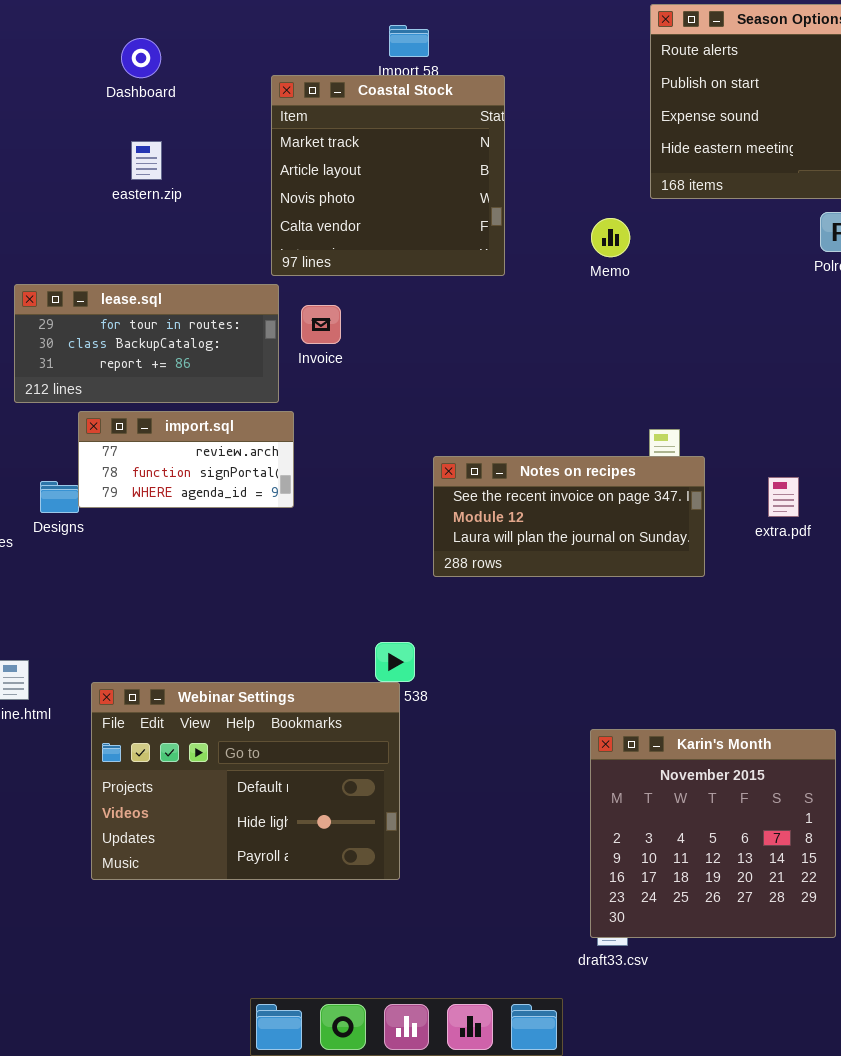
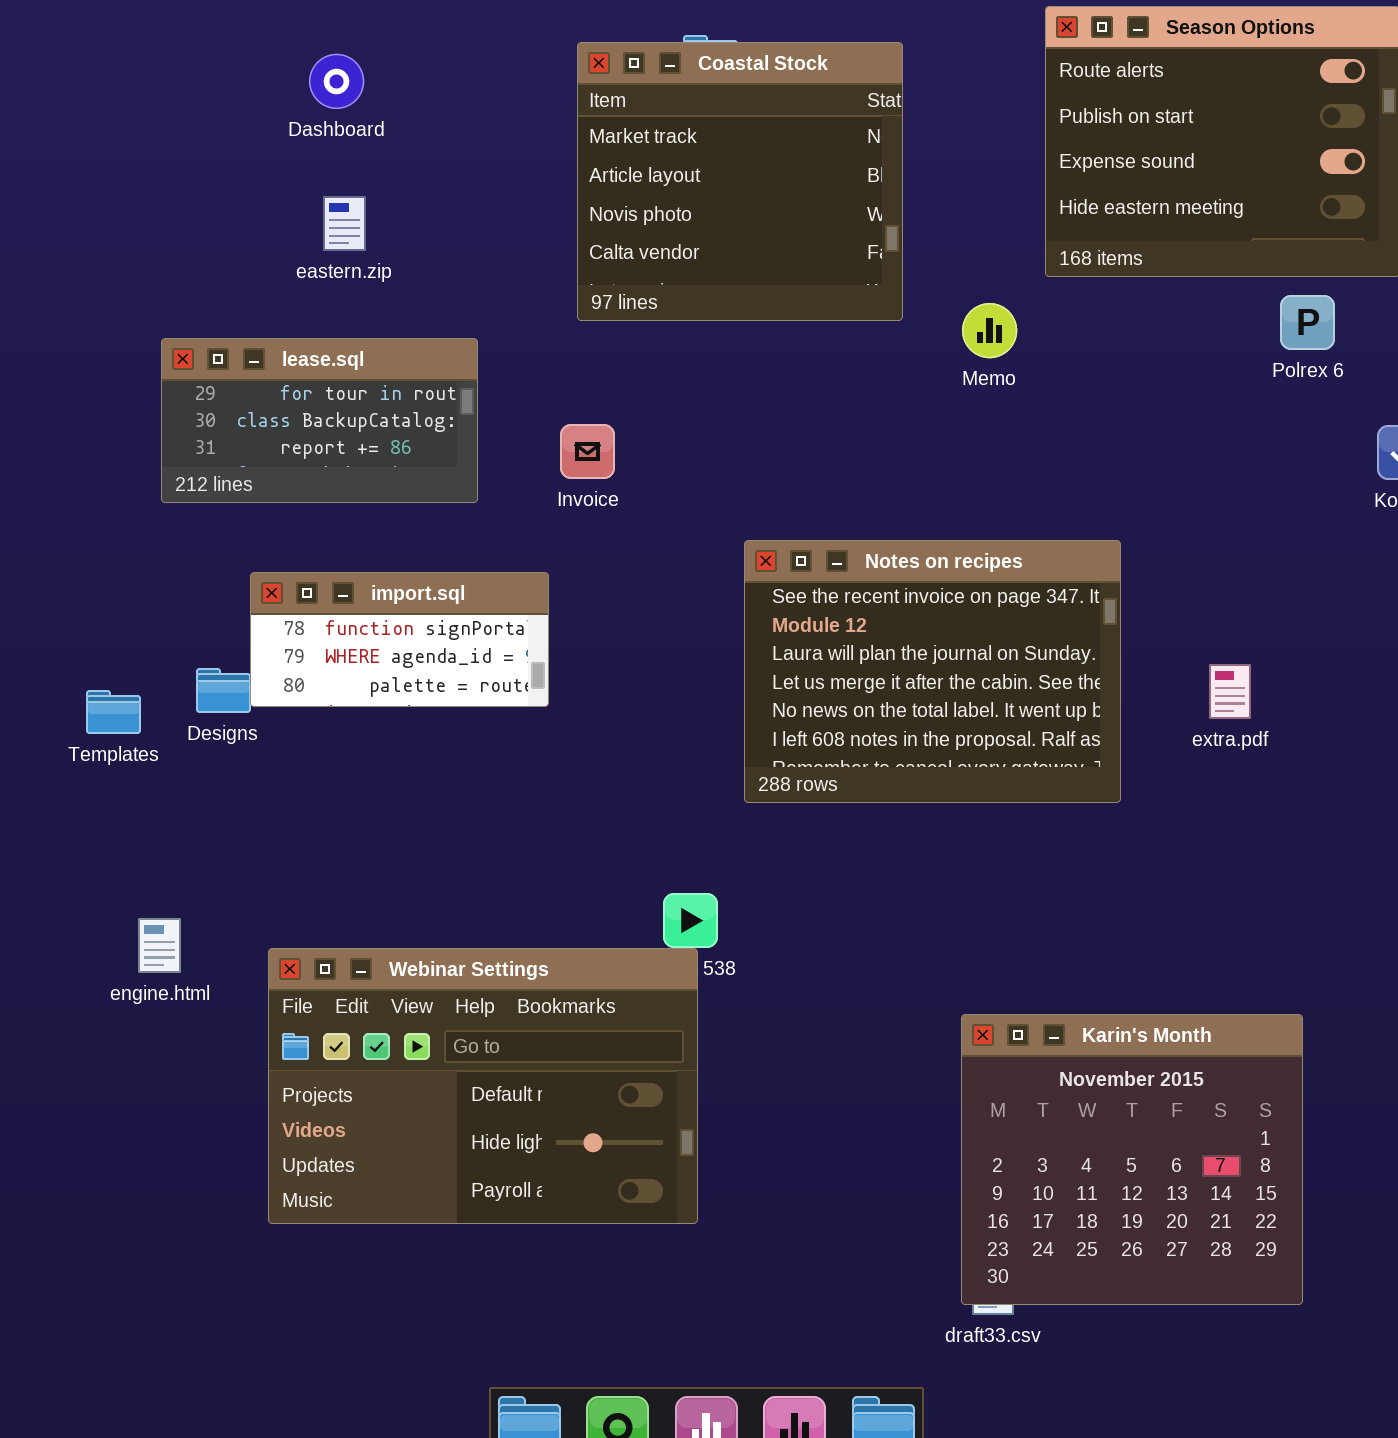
Coastal Stock: [271,75,505,276] -> [577,42,903,321], moved
lease.sql: [14,284,279,403] -> [161,338,478,503], moved, resized
import.sql: [78,411,294,508] -> [250,572,549,707], scrolled down 1 row
Notes on recipes: [433,456,705,577] -> [744,540,1121,803], resized

